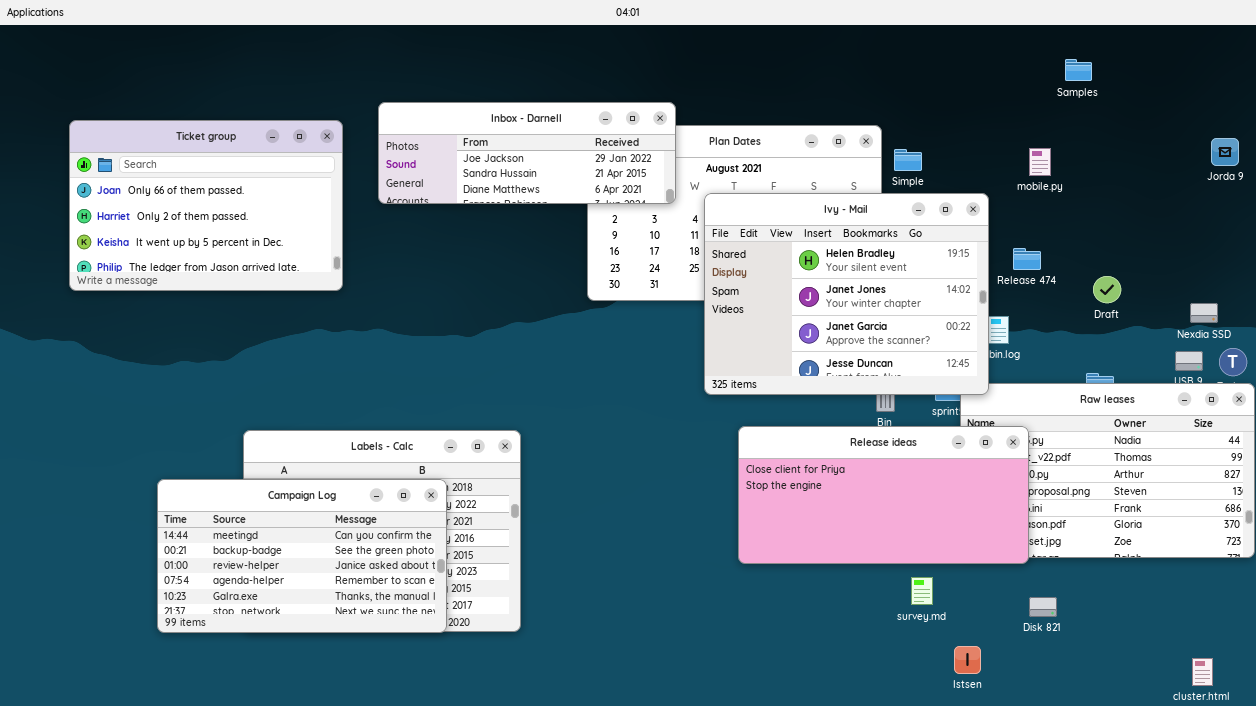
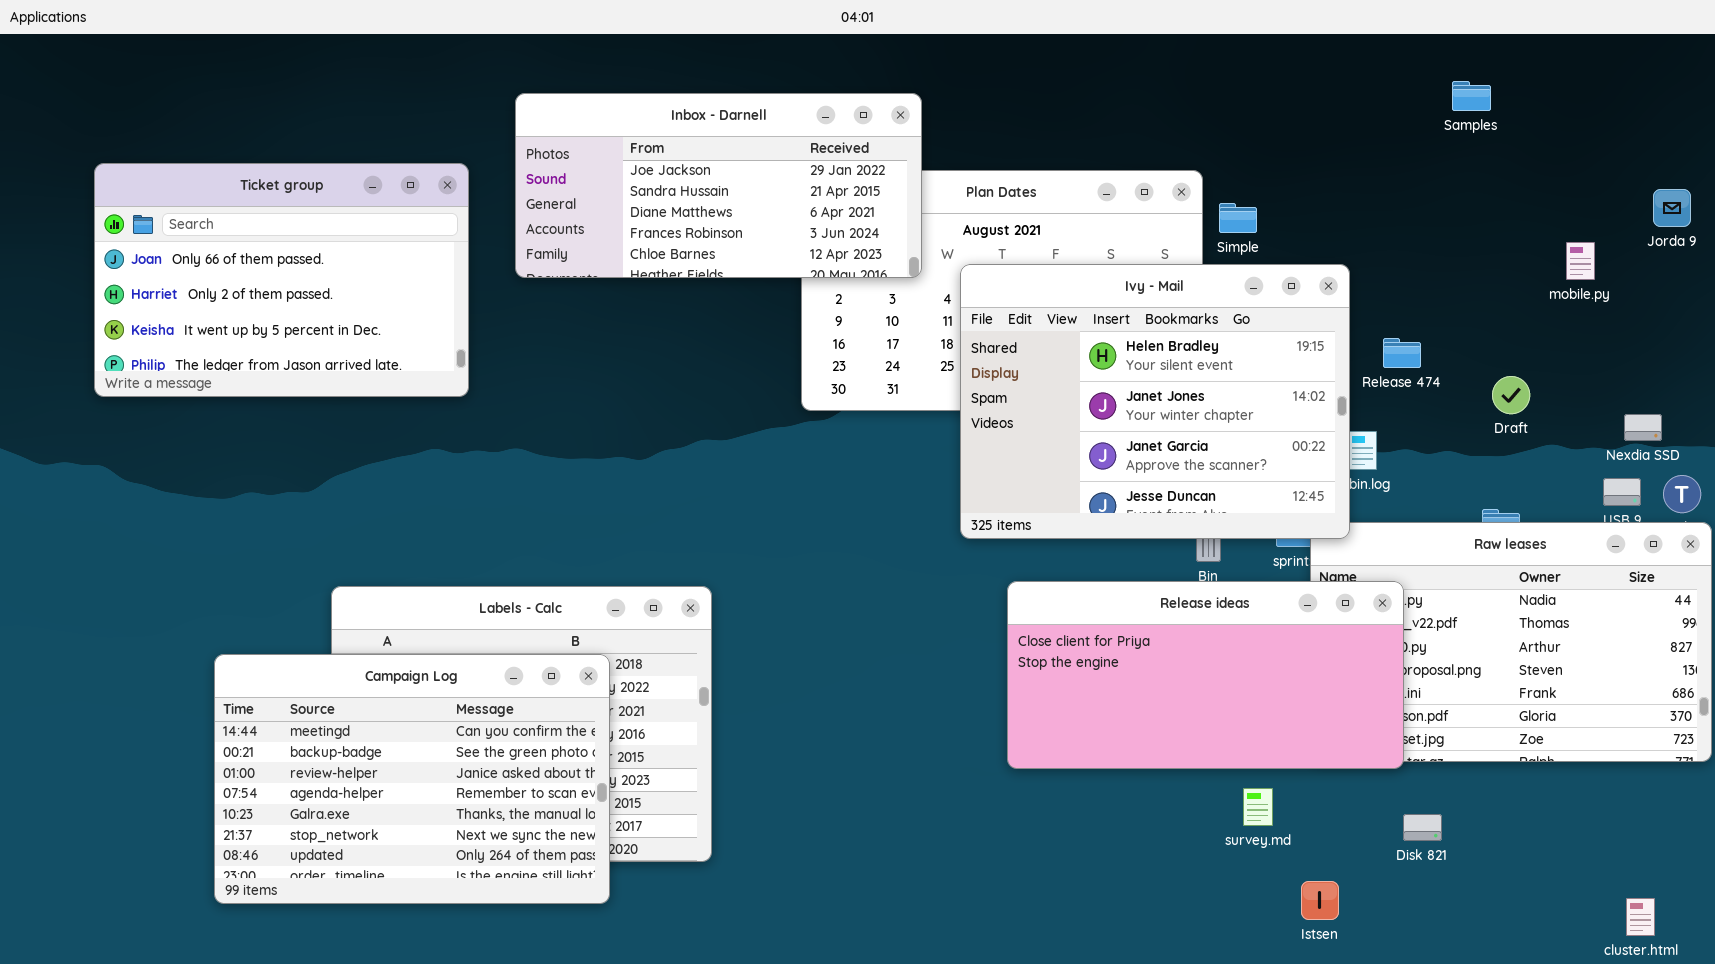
Inbox - Darnell: [378,102,676,204] -> [515,93,922,278], resized
mobile.py: [1029,148,1051,176] -> [1566,242,1595,280], moved
Campaign Log: [157,479,447,633] -> [214,654,610,904], resized

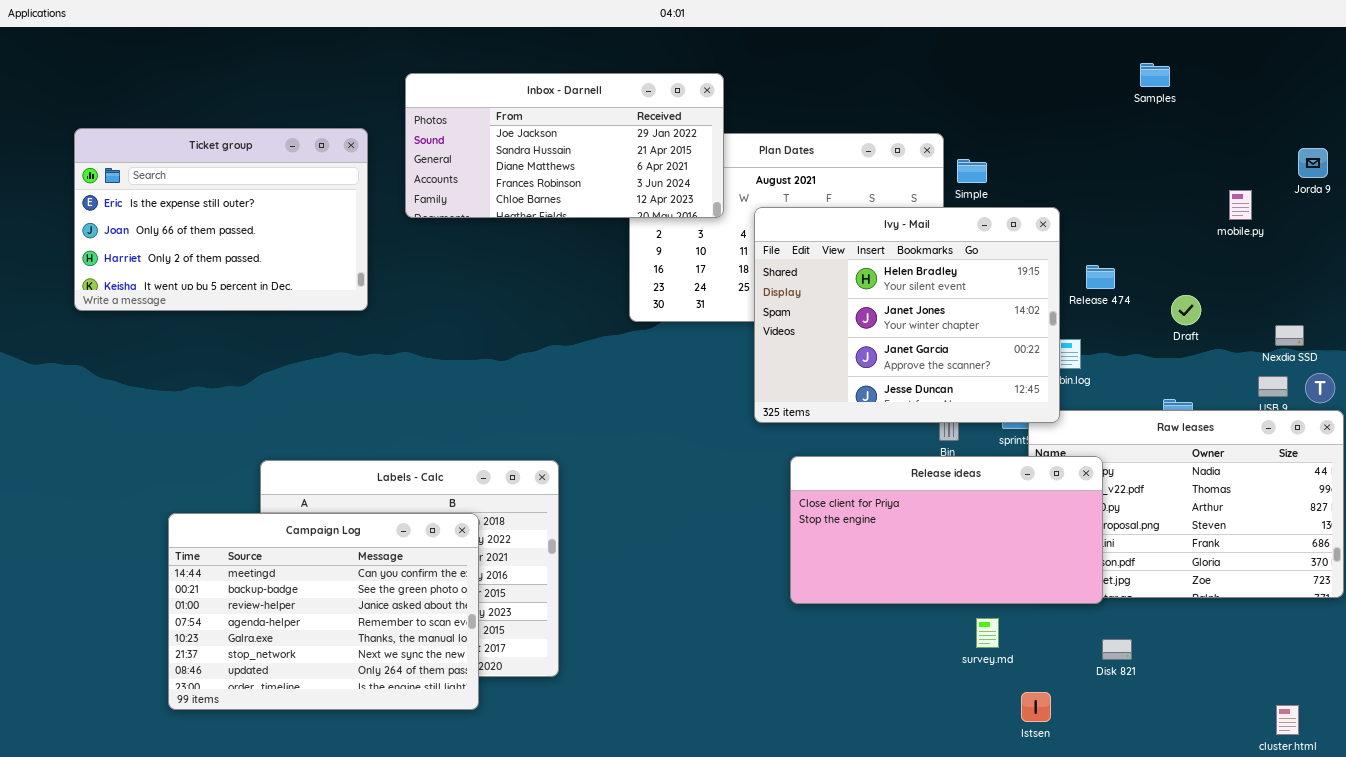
Ticket group: [94,163,469,397] -> [74,128,368,311], scrolled up 1 row

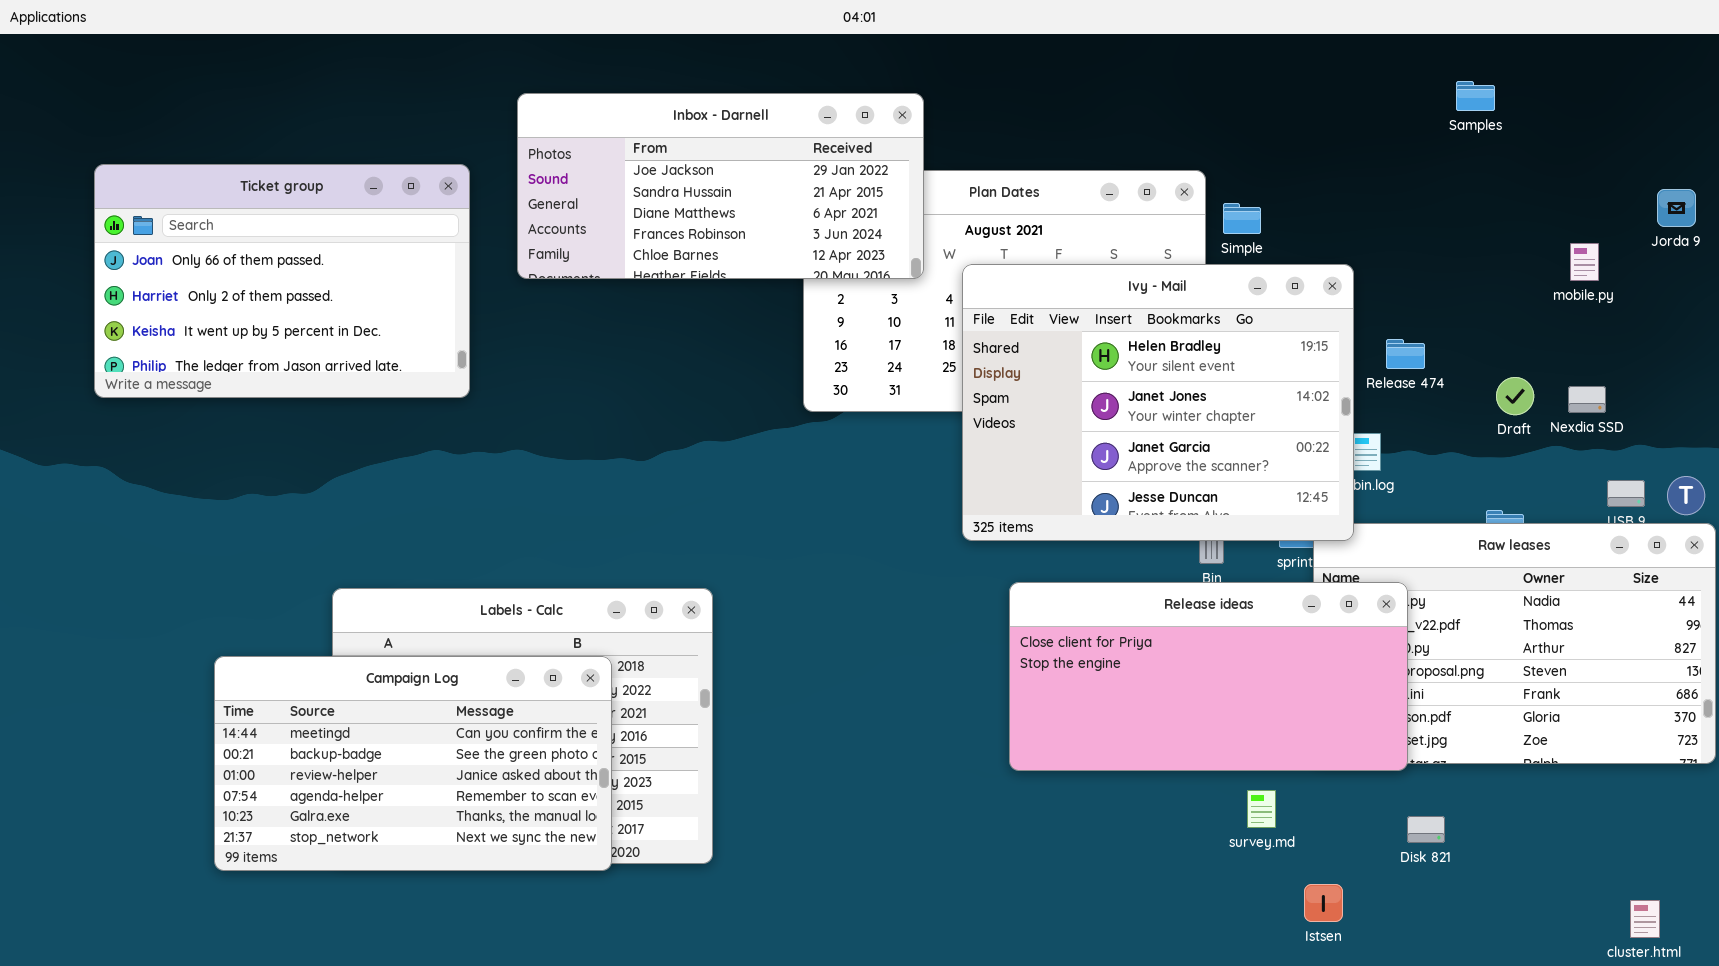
Ticket group: [74,128,368,311] -> [94,164,470,398], scrolled down 1 row
Nexdia SSD: [1275,325,1304,346] -> [1568,386,1606,413], moved
Campaign Log: [168,513,479,710] -> [214,656,612,871], resized

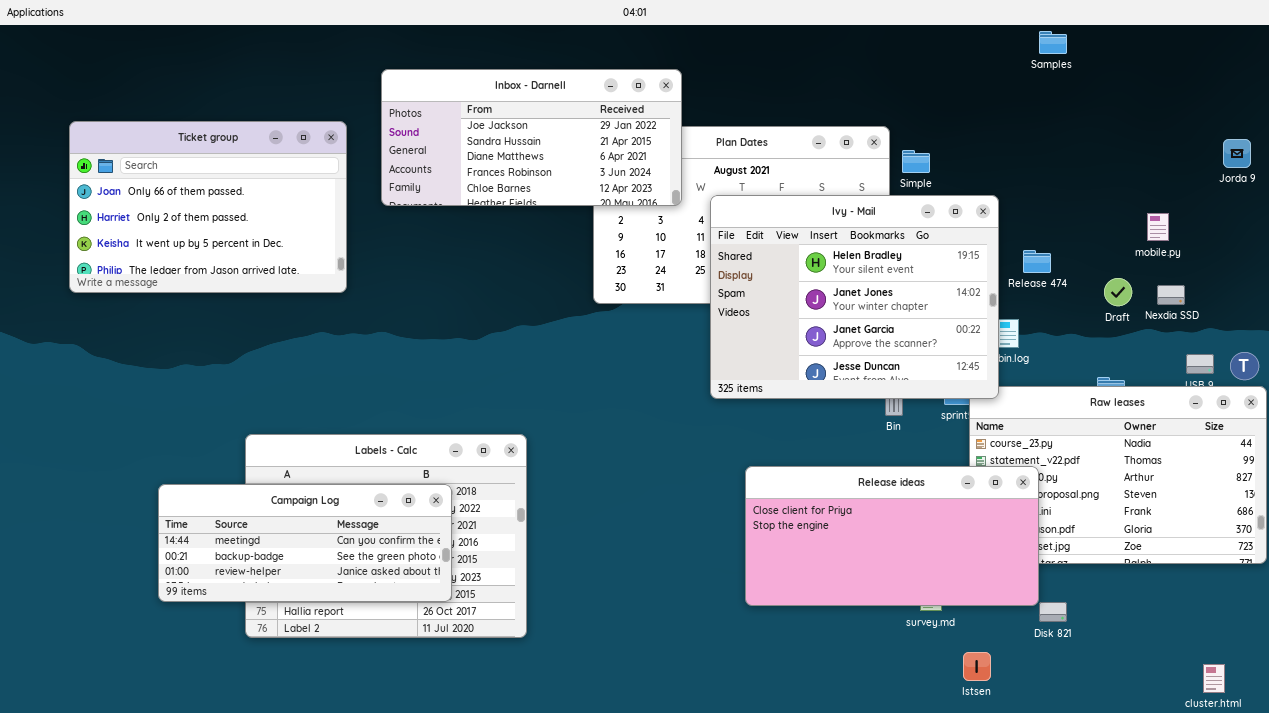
Samples: [1456,81,1495,111] -> [1039,31,1067,54], moved
mobile.py: [1570,243,1599,281] -> [1147,213,1169,241], moved
Release ideas: [1009,582,1408,771] -> [745,466,1039,606], moved
Campaign Log: [214,656,612,871] -> [158,484,452,602], resized

